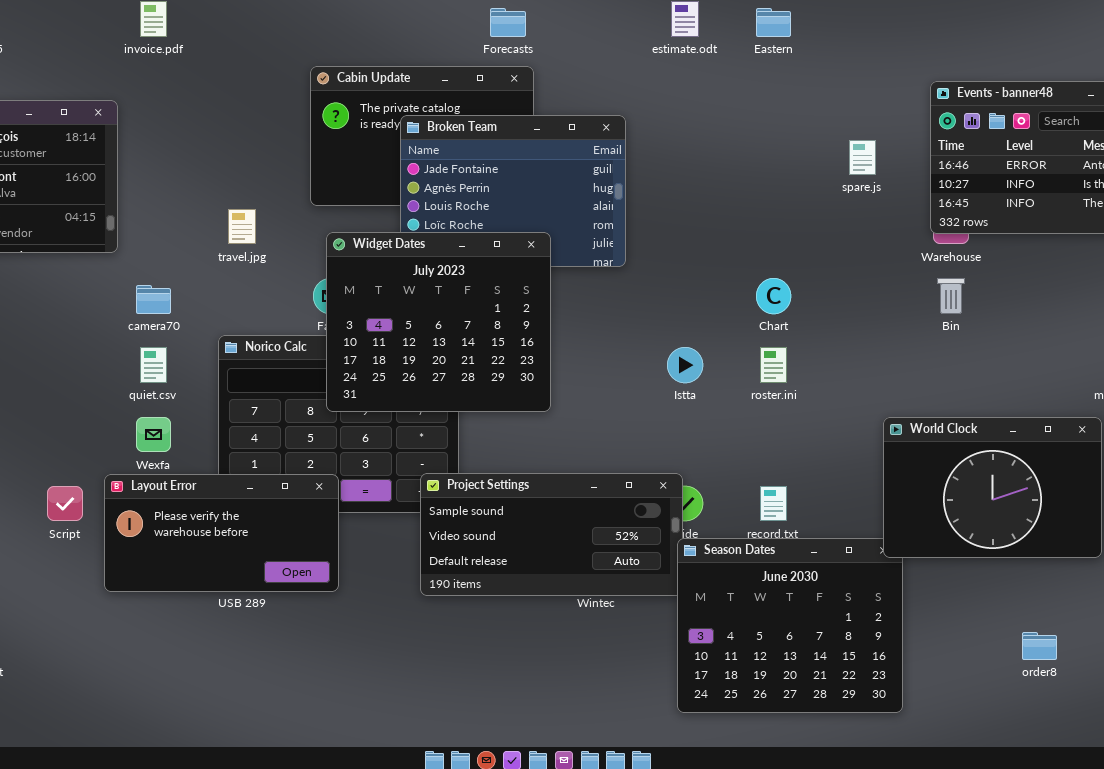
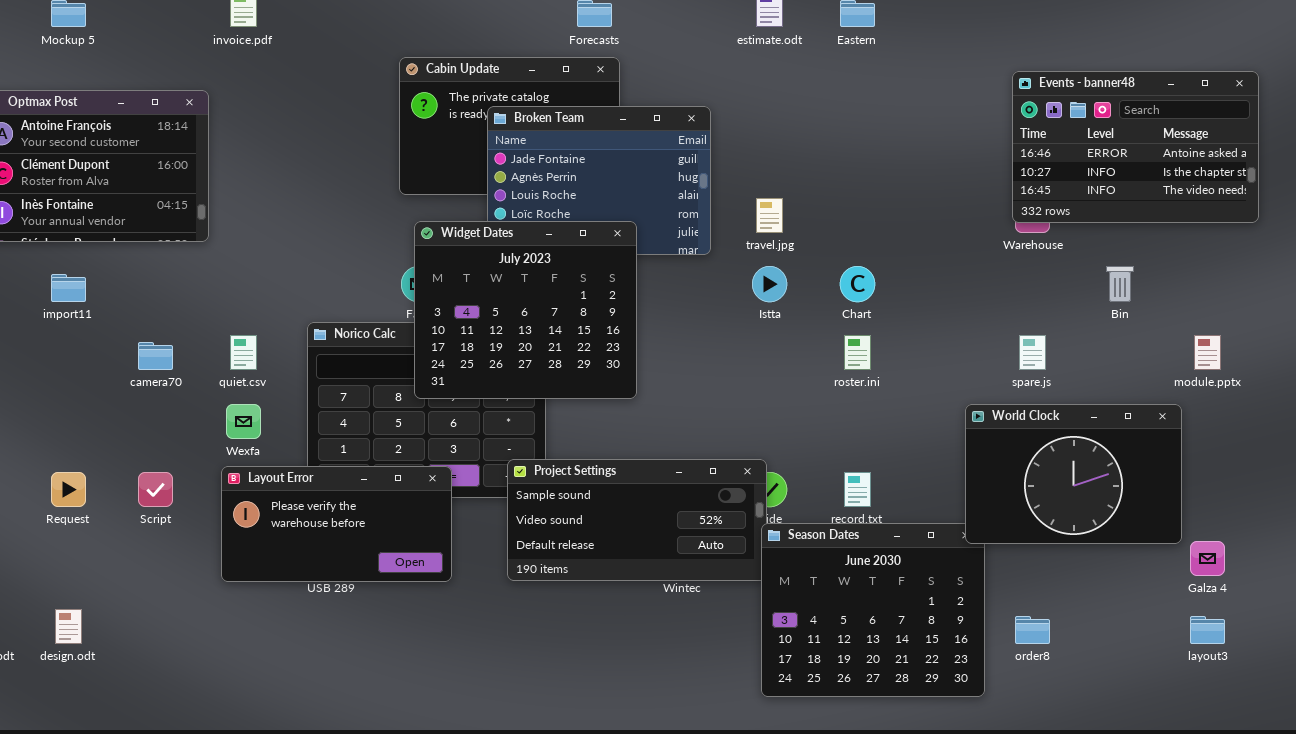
spare.js: [849,140,876,175] -> [1019,335,1046,370], moved
travel.jpg: [228,209,256,244] -> [756,198,783,233], moved
Bin: [937,278,965,314] -> [1106,266,1134,302], moved
camera70: [136,285,171,314] -> [138,342,173,370], moved
Istta: [667,347,703,383] -> [752,266,787,302], moved
Layout Error: [104,474,339,592] -> [221,466,452,582], moved
order8: [1022,632,1057,660] -> [1015,616,1050,644], moved

